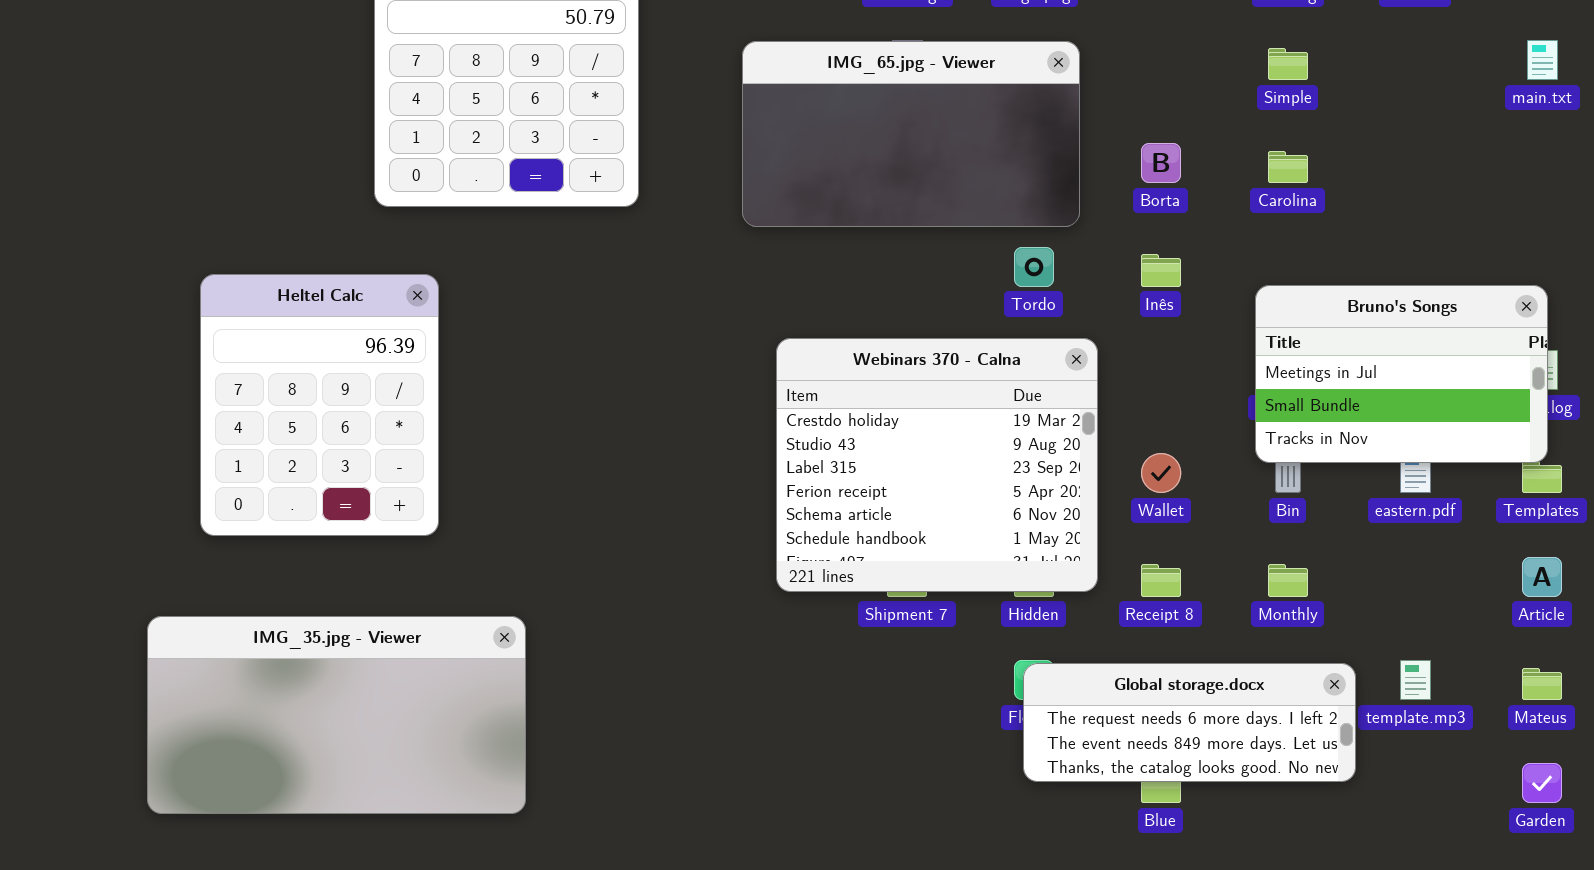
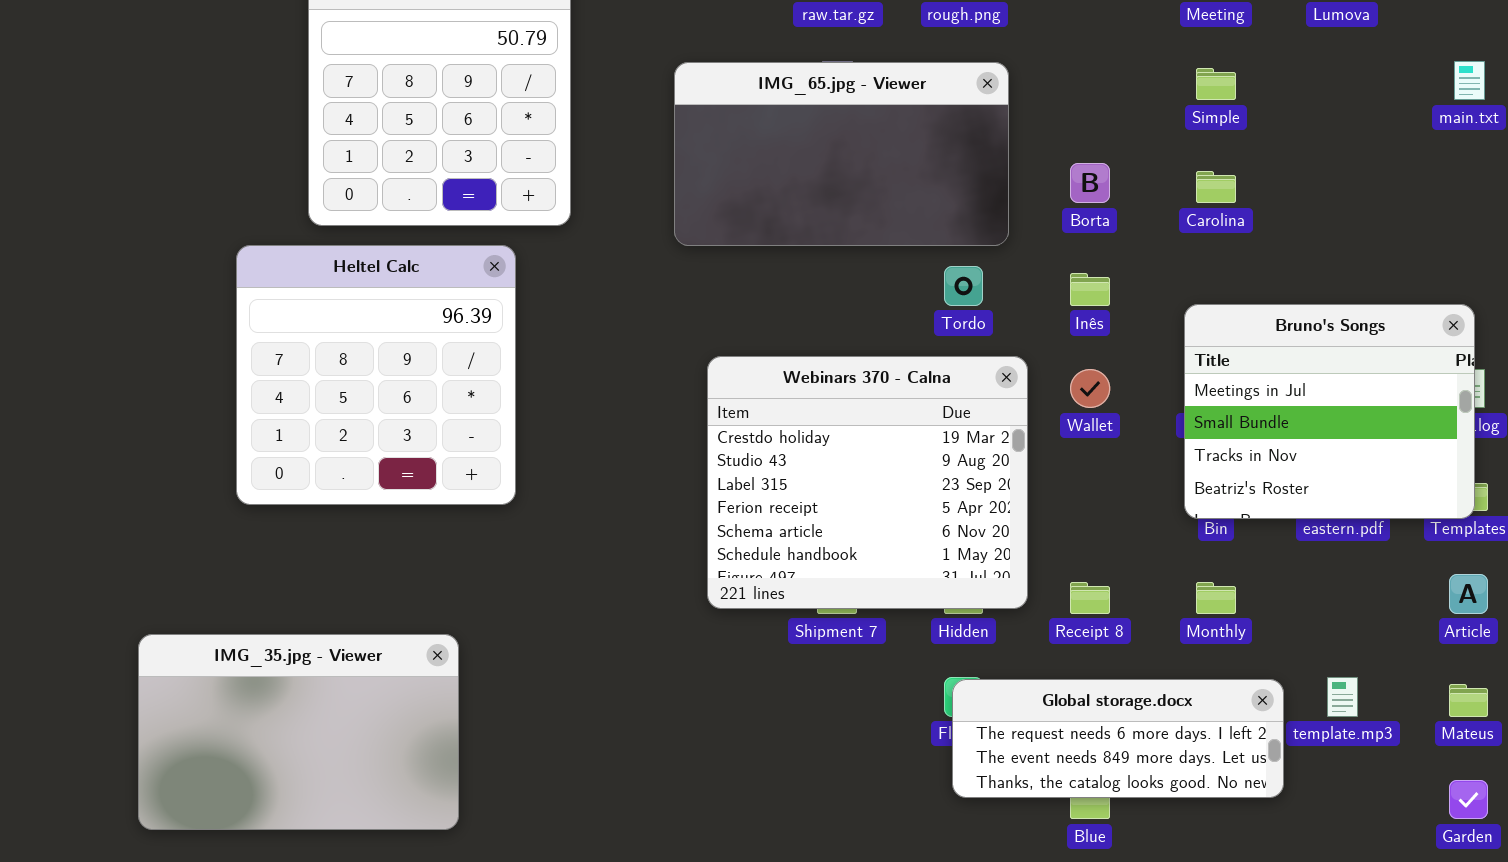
Heltel Calc: [200,274,439,536] -> [236,245,516,505], moved, resized
Bruno's Songs: [1255,285,1548,463] -> [1184,304,1475,519], resized
Wallet: [1141,453,1181,493] -> [1070,369,1110,408], moved
IMG_35.jpg - Viewer: [147,616,526,814] -> [138,634,459,830], resized

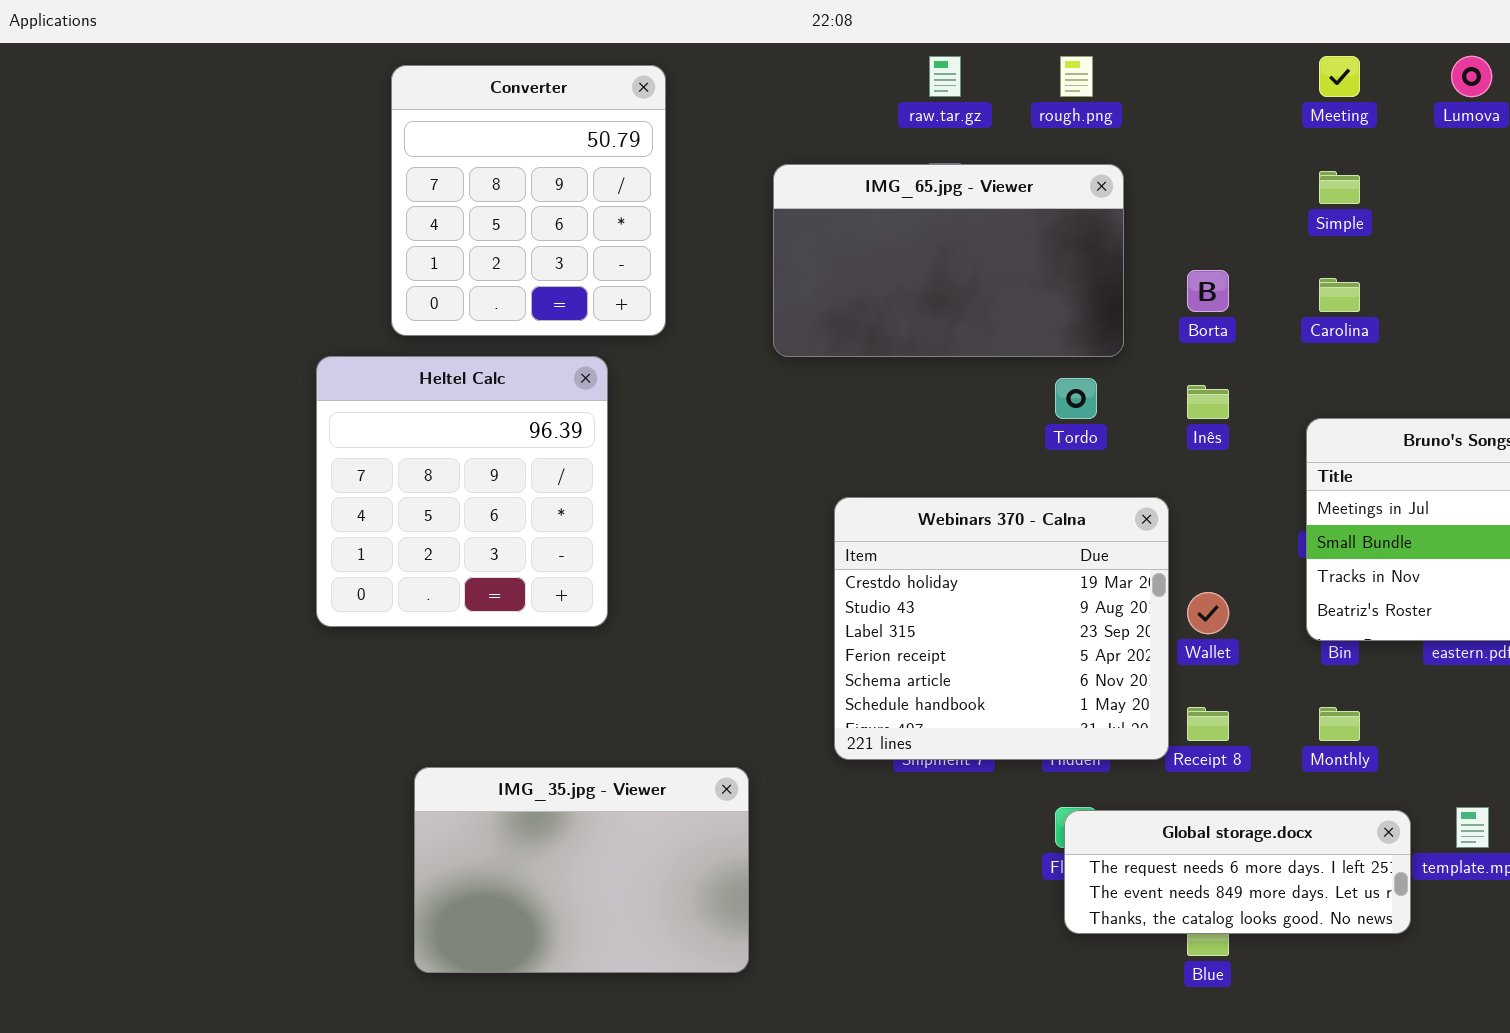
Webinars 370 - Calna: [707,356,1028,609] -> [834,497,1169,760], moved
Wallet: [1070,369,1110,408] -> [1187,592,1229,634], moved
IMG_35.jpg - Viewer: [138,634,459,830] -> [414,767,749,973], moved

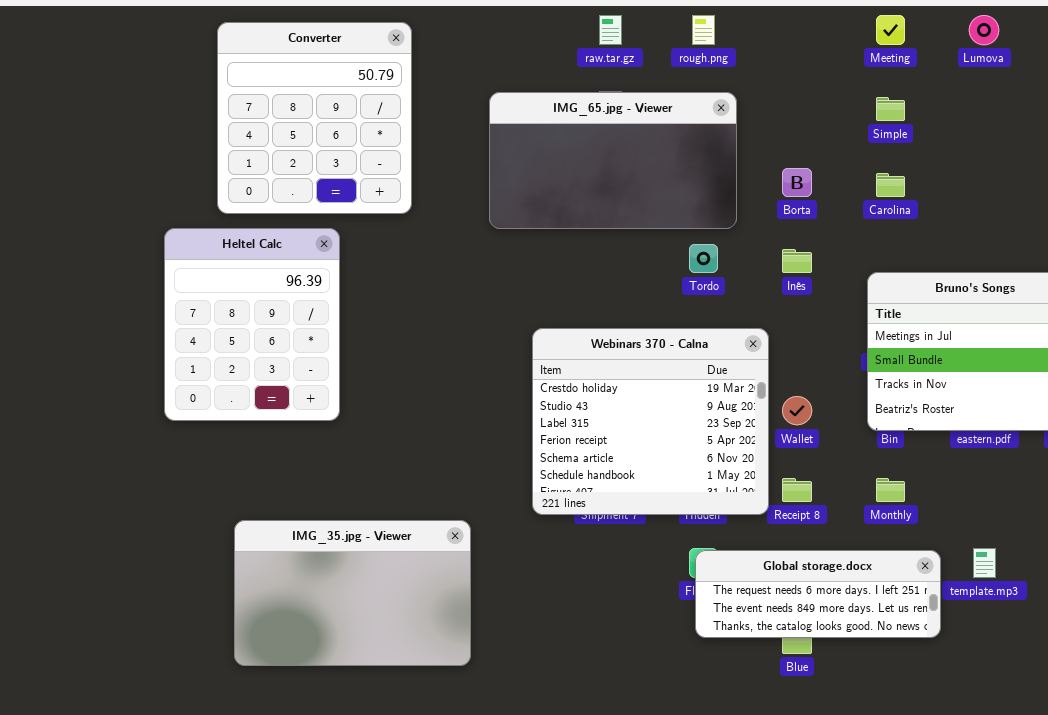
Heltel Calc: [316,356,608,627] -> [164,228,340,421], resized

